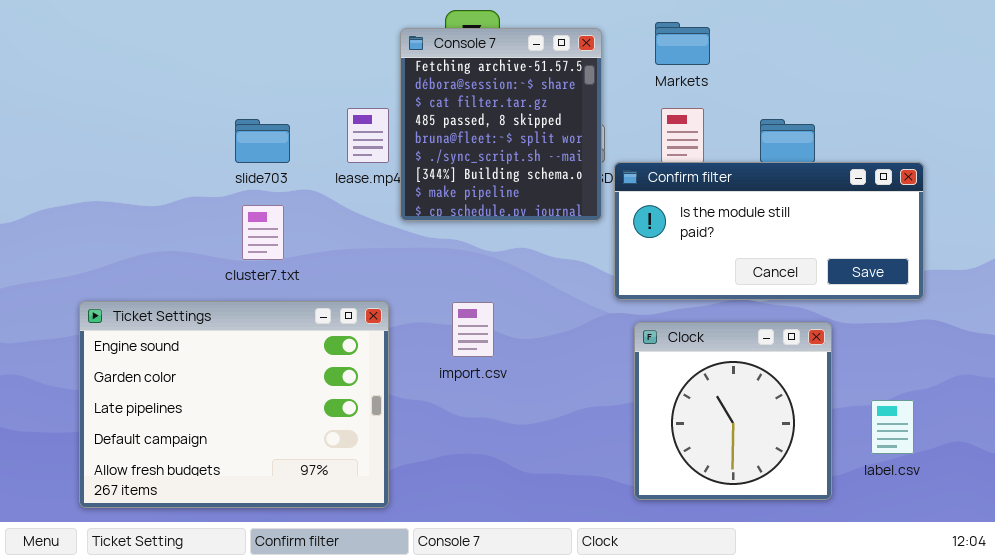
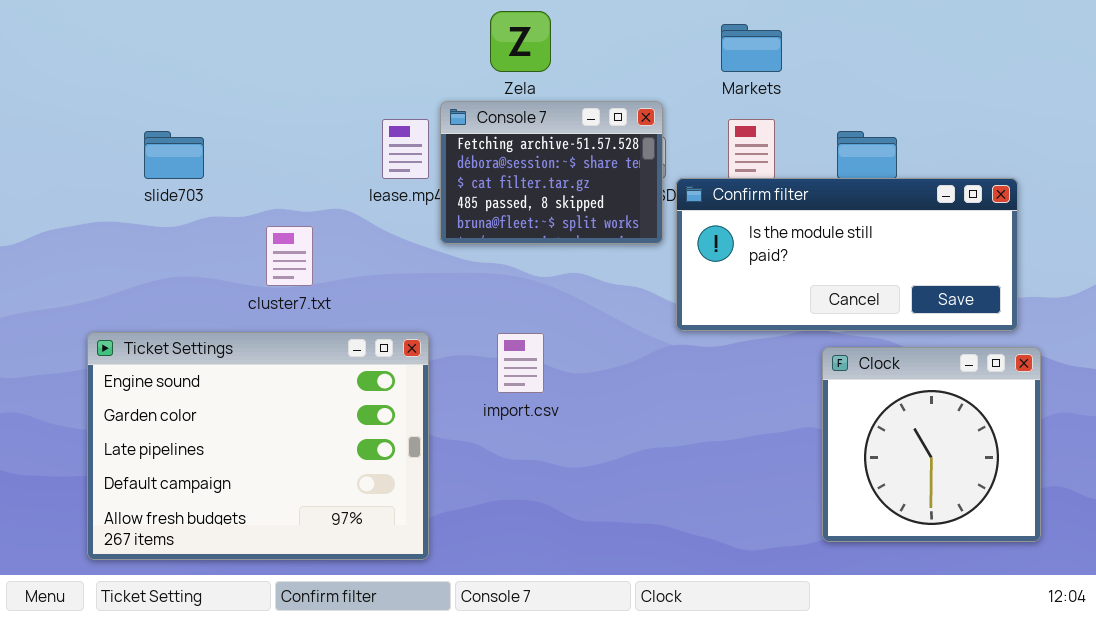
Console 7: [400,28,602,221] -> [440,101,663,244], resized
slide703: [235,119,290,163] -> [144,131,204,179], moved
Clock: [634,322,832,500] -> [822,347,1041,542], moved

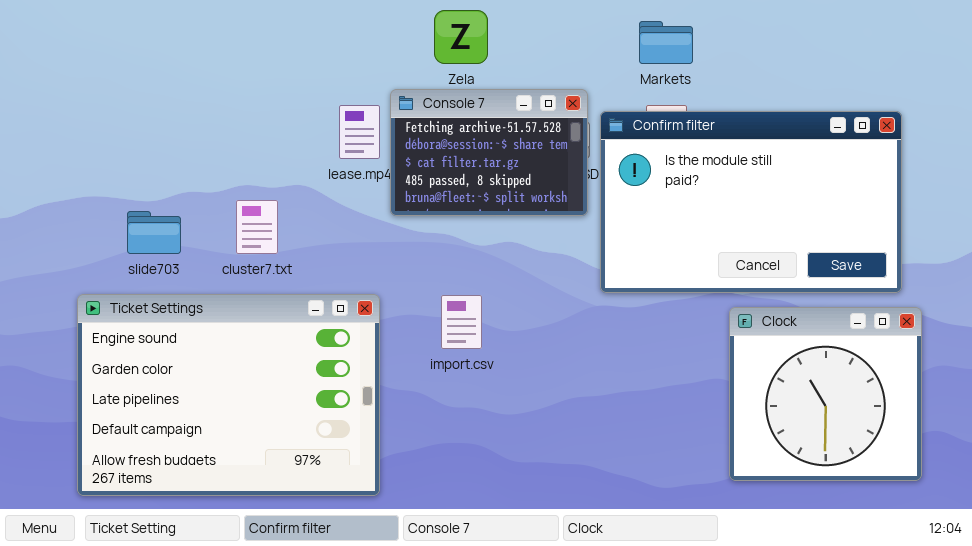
slide703: [144,131,204,179] -> [127,211,181,254], moved
Confirm filter: [676,178,1018,331] -> [600,111,902,293], resized

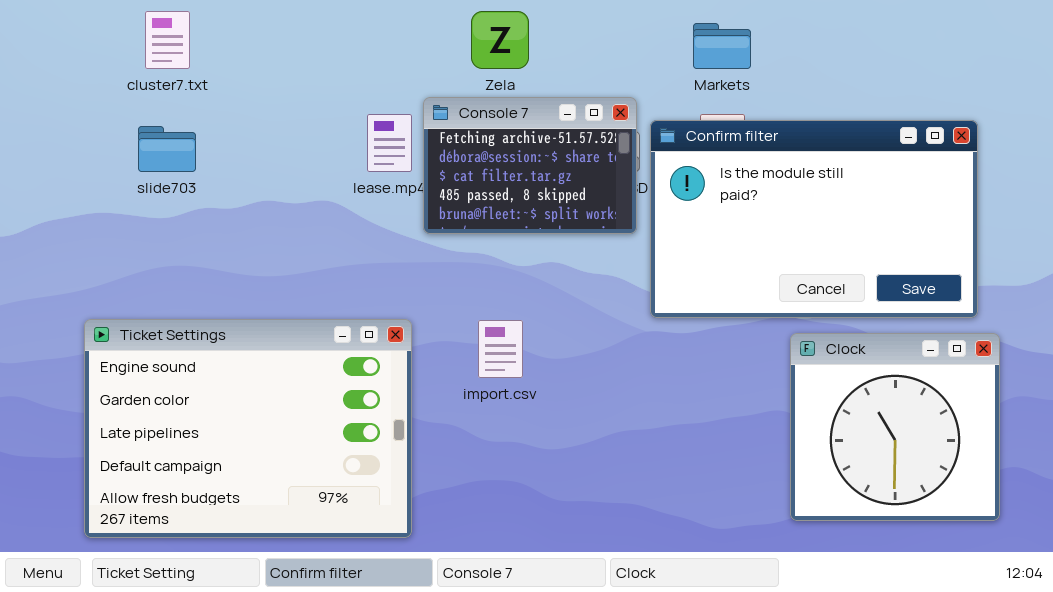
cluster7.txt: [236,200,278,254] -> [145,11,190,69], moved
slide703: [127,211,181,254] -> [138,126,196,172], moved

